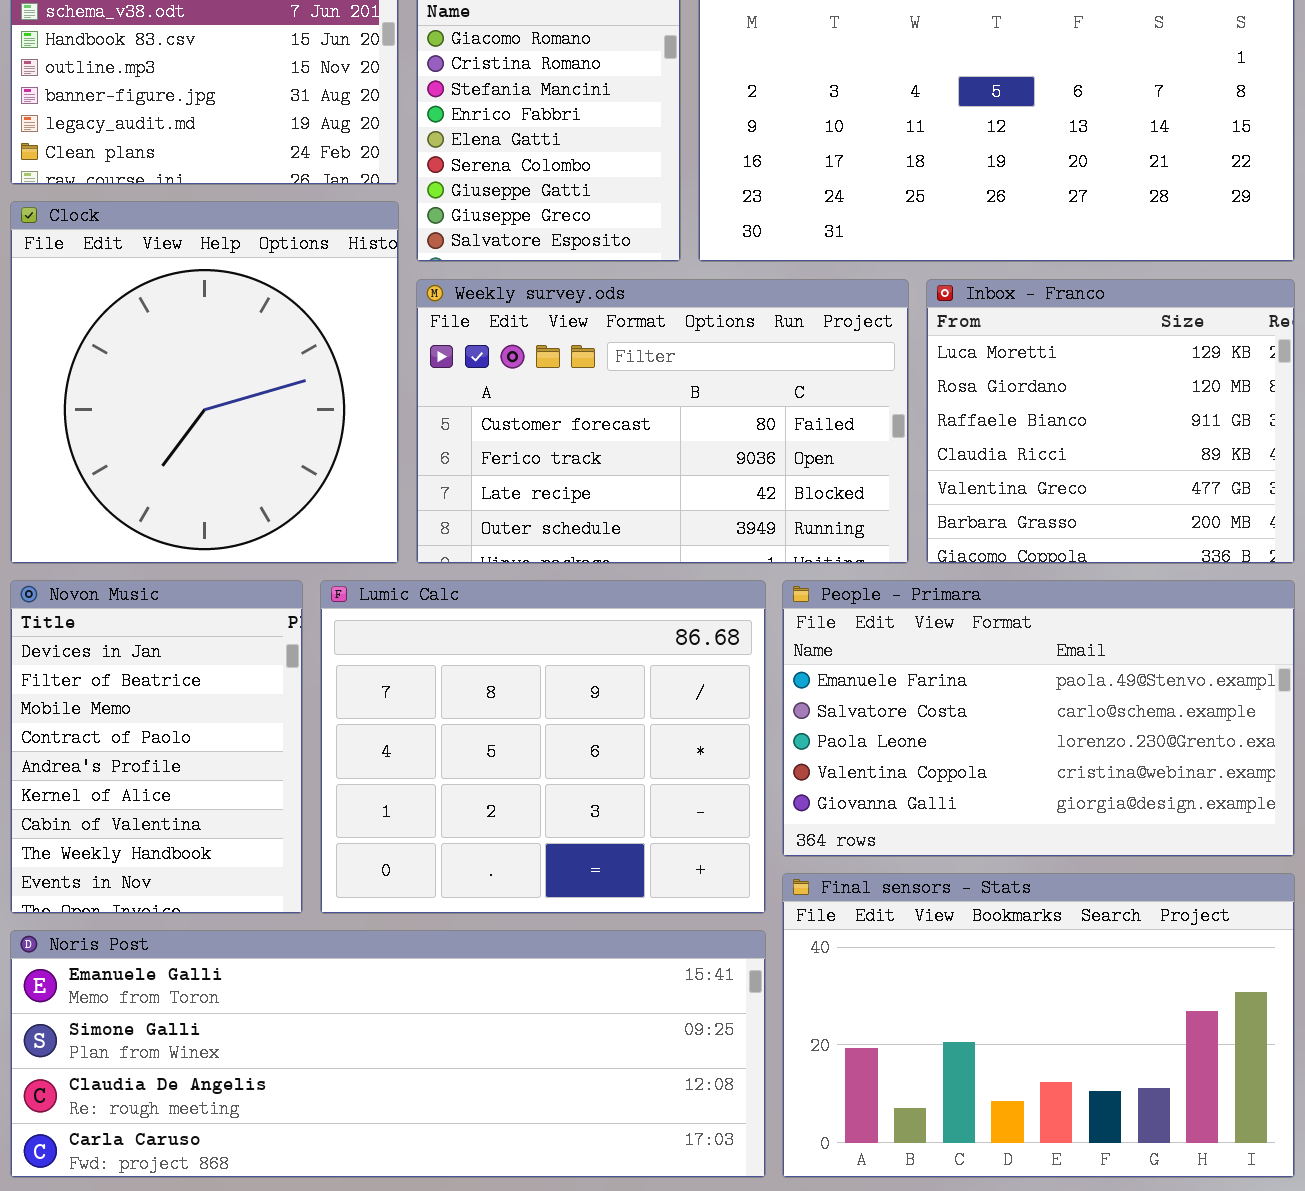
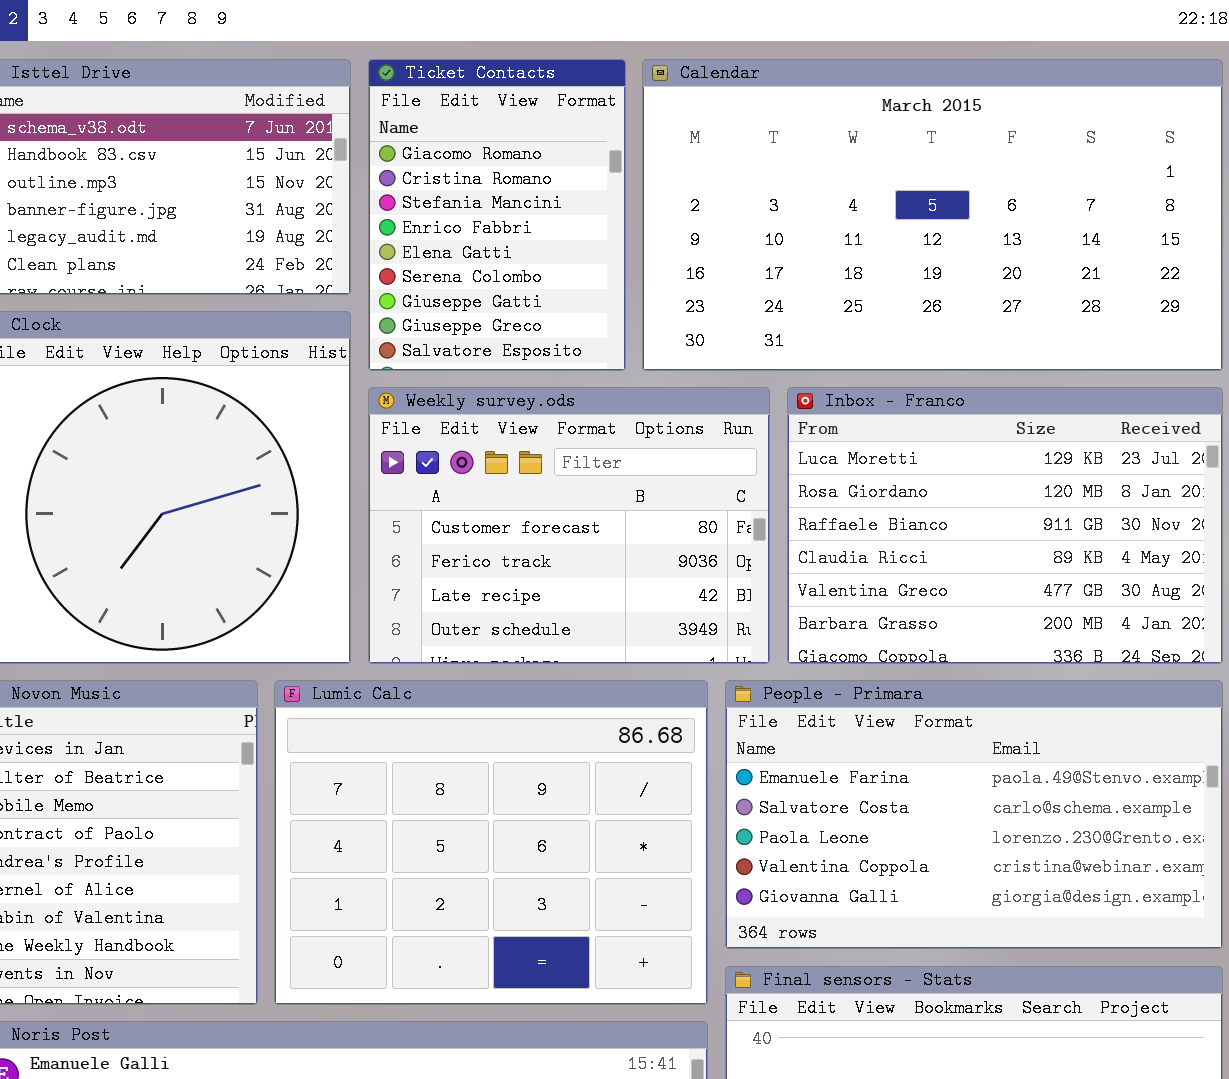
Weekly survey.ods: [416,279,909,564] -> [368,387,770,664], resized
Inbox - Franco: [926,279,1295,564] -> [787,387,1223,664], resized

